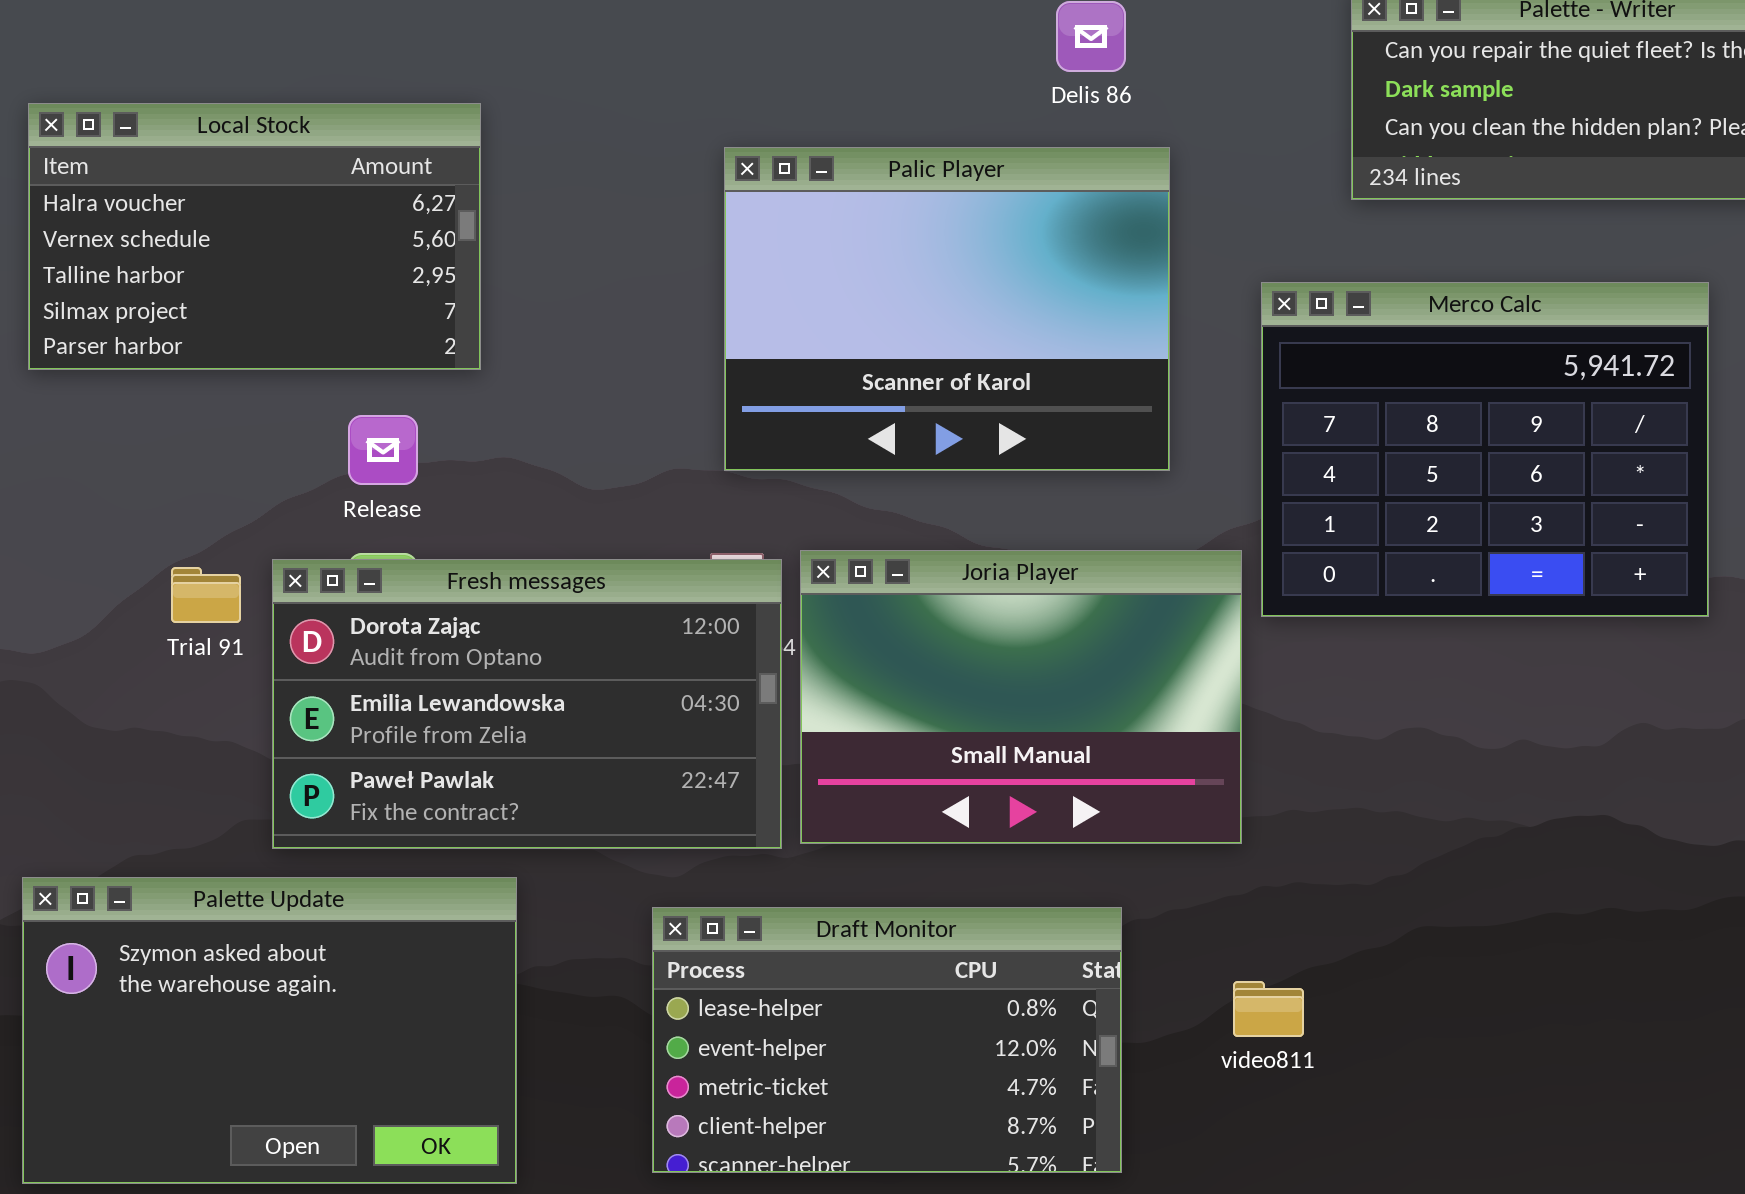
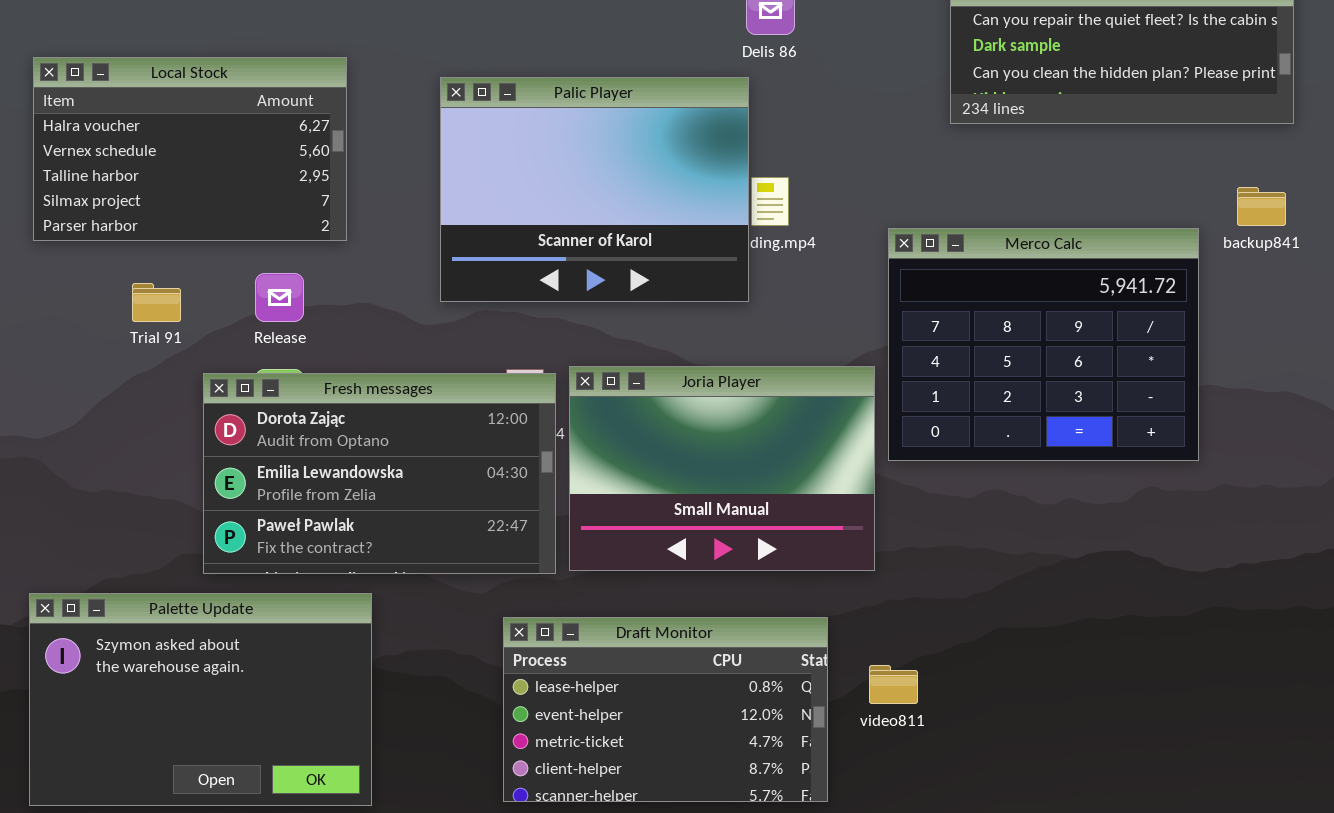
Palic Player: [724,147,1170,471] -> [440,77,749,302], moved
Merco Calc: [1261,282,1709,617] -> [888,228,1199,461], moved
Trial 91: [171,567,241,623] -> [132,283,181,322], moved
Draft Monitor: [652,907,1122,1173] -> [503,617,828,802], moved

